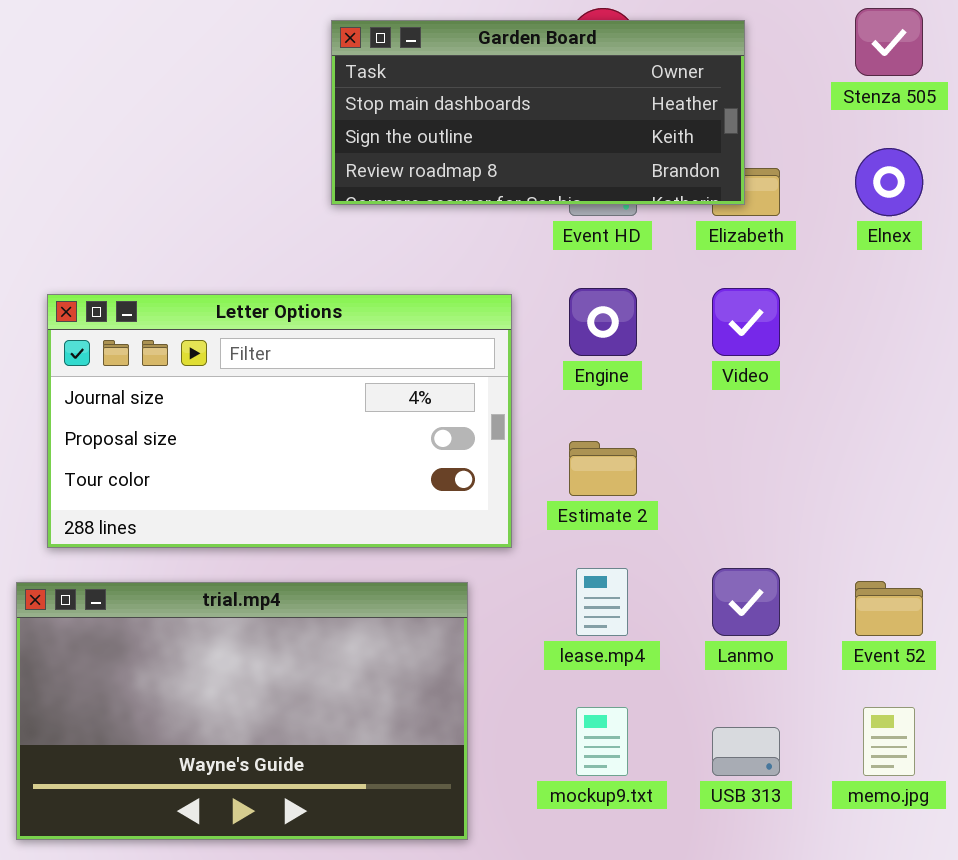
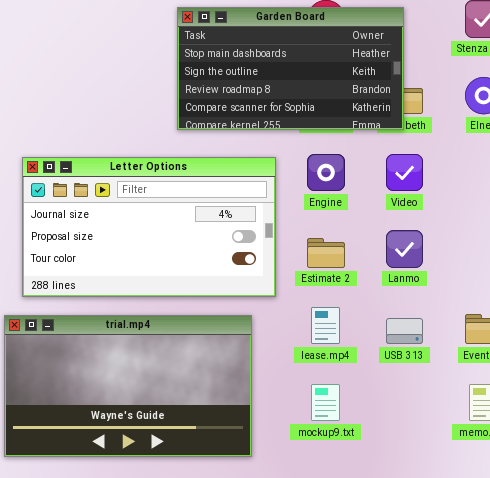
Garden Board: [331,20,745,205] -> [177,7,404,130], resized
Lanmo: [712,568,780,636] -> [386,230,423,268], moved
USB 313: [712,727,780,776] -> [386,318,423,344], moved

